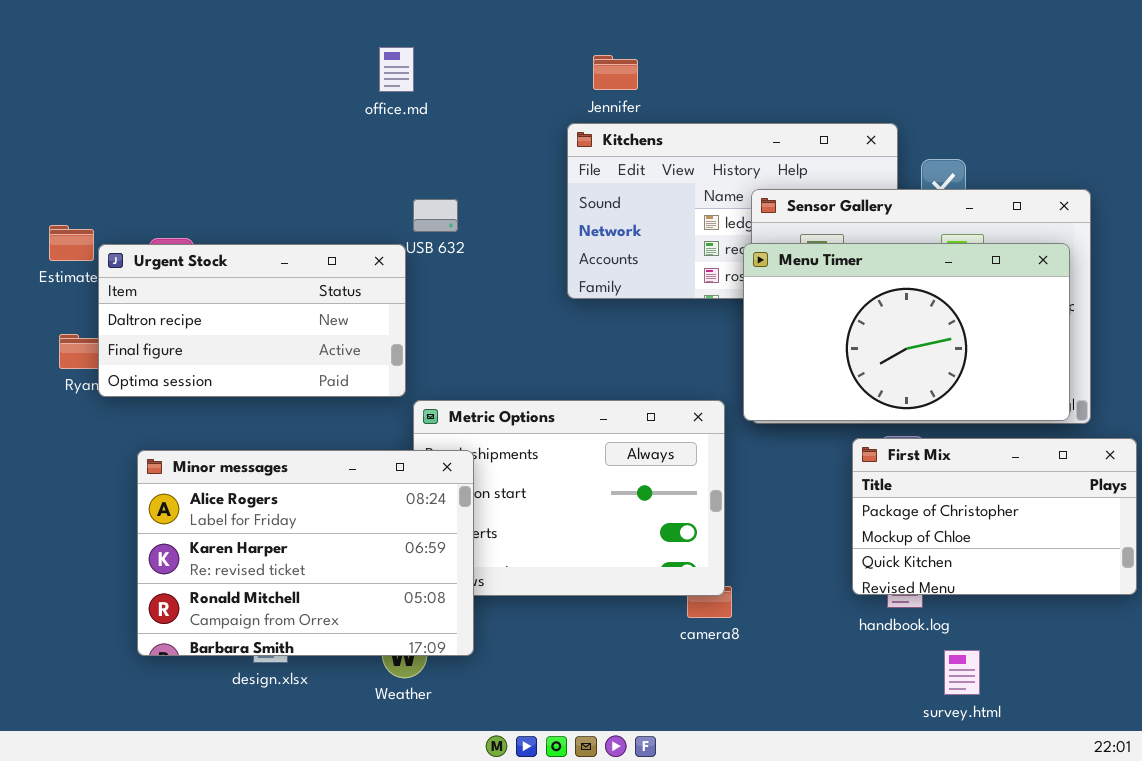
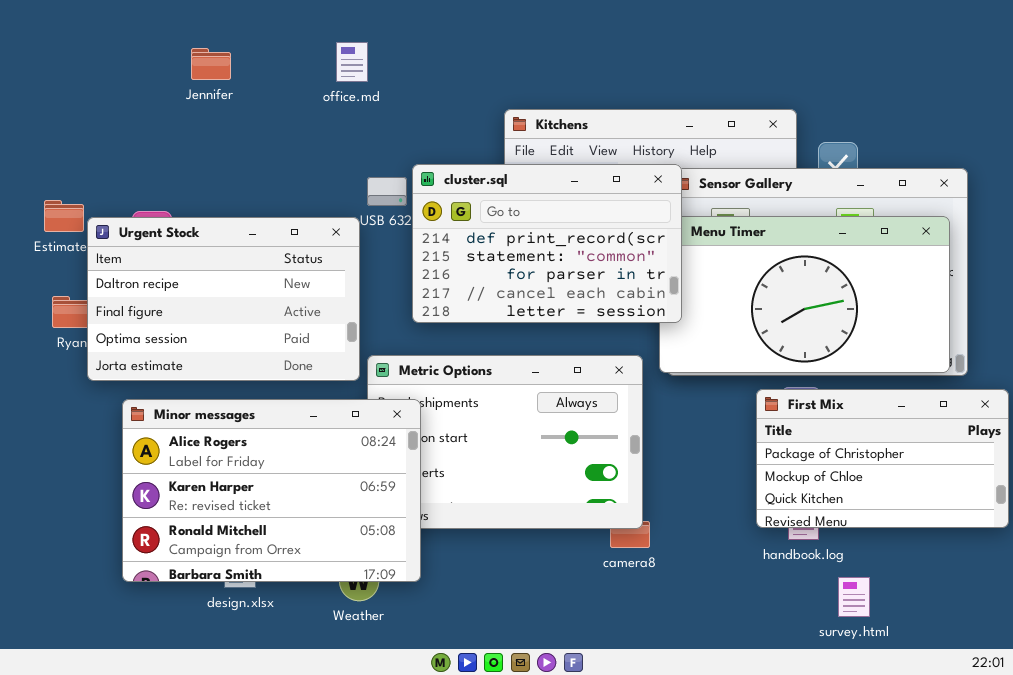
Jennifer: [593,55,638,90] -> [191,48,231,80], moved
cluster.sql: none -> [412,164,682,323], opened
Urgent Stock: [98,244,406,397] -> [87,217,360,381], resized

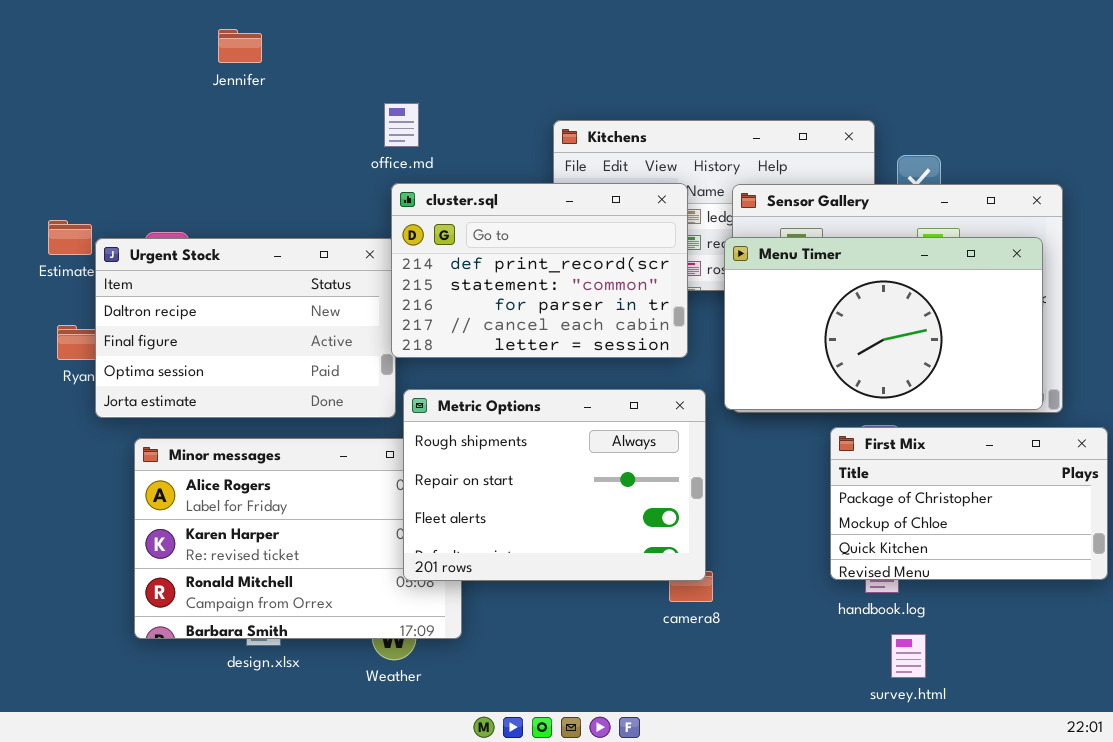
office.md: [336,42,368,82] -> [384,103,419,147], moved
Jennifer: [191,48,231,80] -> [218,29,262,63], moved
cluster.sql: [412,164,682,323] -> [391,183,688,358], moved
Metric Options: [367,355,643,529] -> [403,389,706,581], raised
survey.html: [838,577,870,617] -> [891,634,926,678], moved

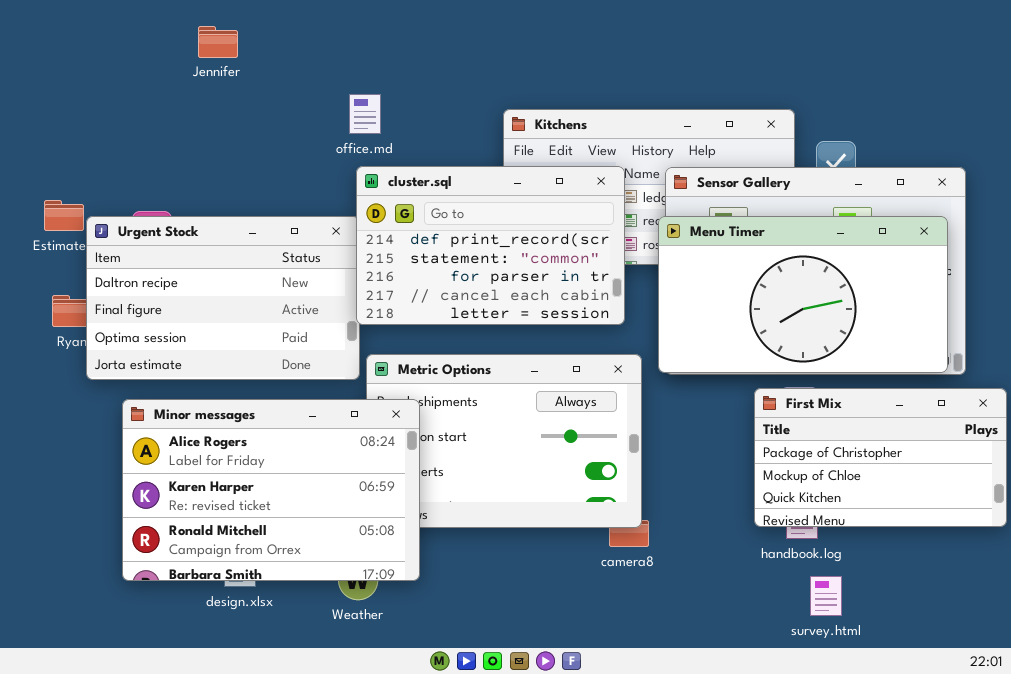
Minor messages: [134,438,462,639] -> [122,399,420,581], raised

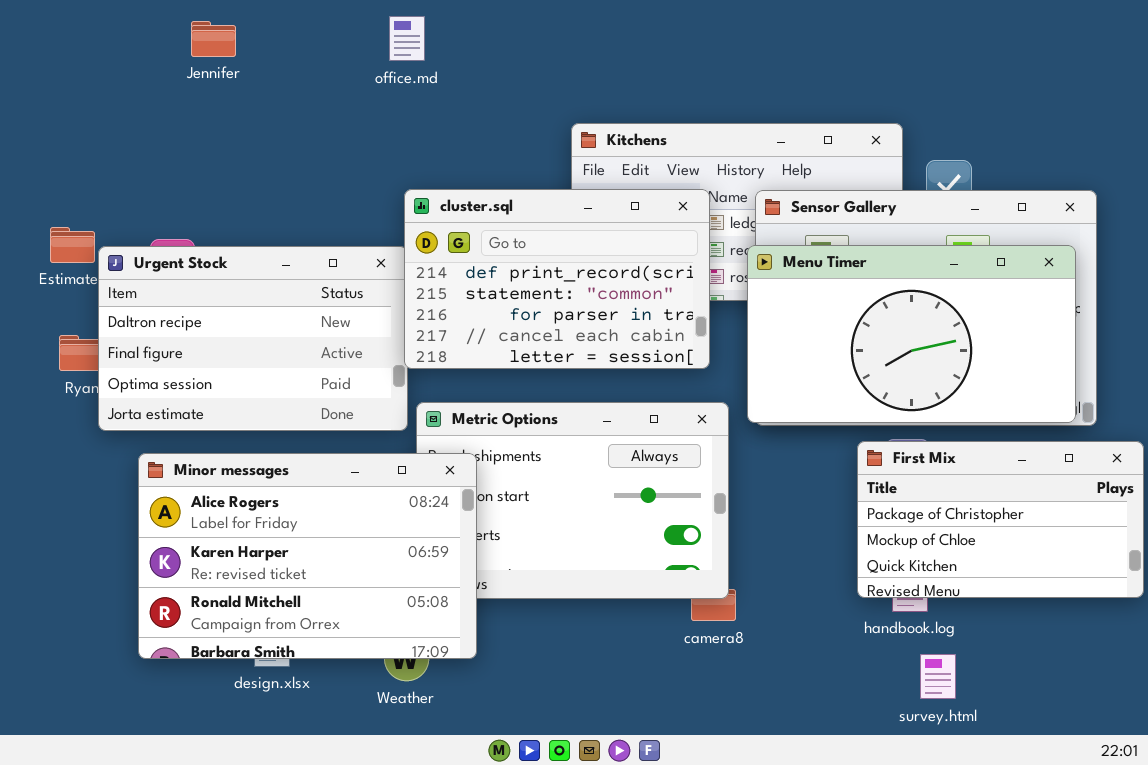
Jennifer: [198,26,238,58] -> [191,21,236,57], moved
office.md: [349,94,381,134] -> [389,16,425,61], moved

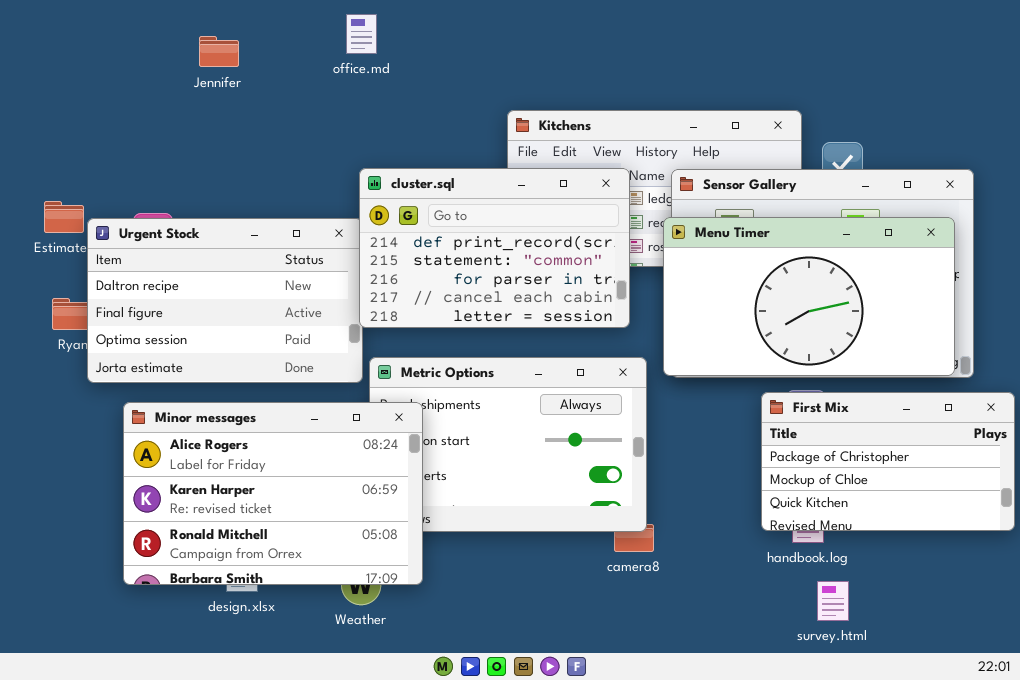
Jennifer: [191,21,236,57] -> [199,36,239,67], moved

